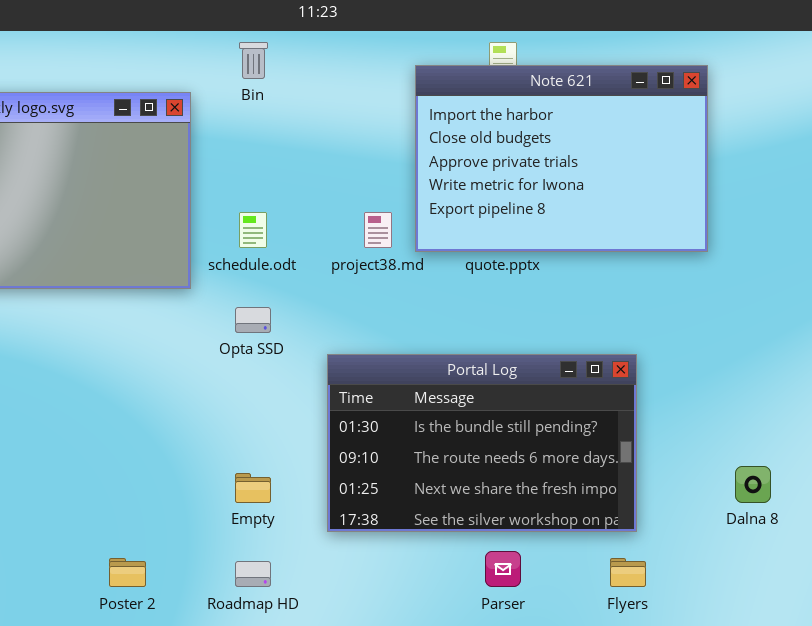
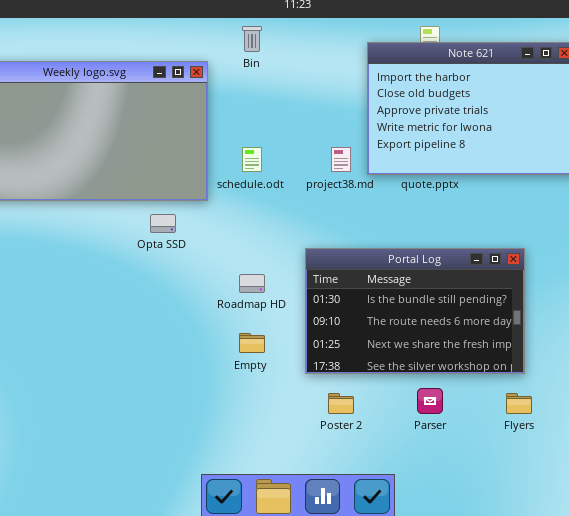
Opta SSD: [235,307,271,333] -> [150,214,176,233], moved
Poster 2: [109,558,146,587] -> [328,393,354,414], moved
Roadmap HD: [235,561,271,587] -> [239,274,265,293], moved

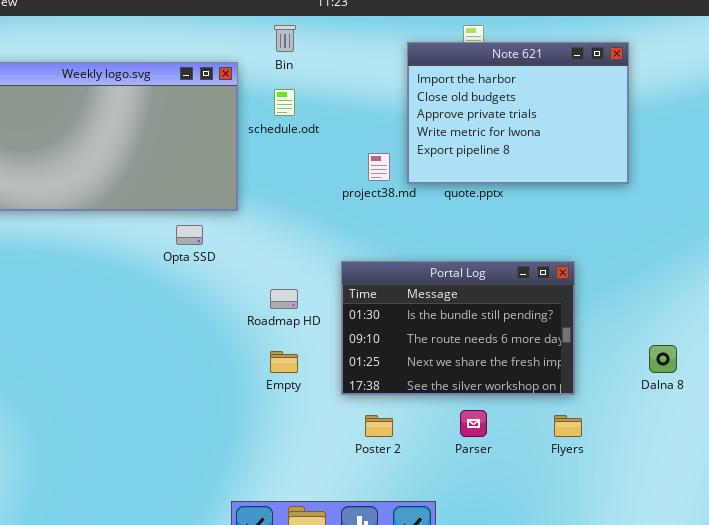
schedule.odt: [242,147,262,172] -> [274,89,295,116], moved

